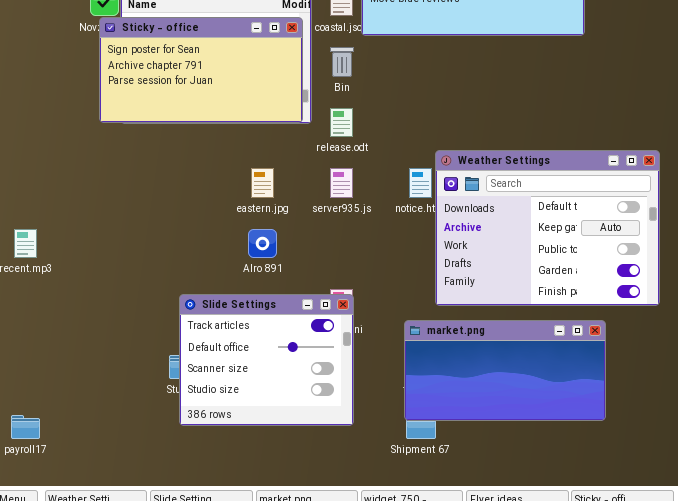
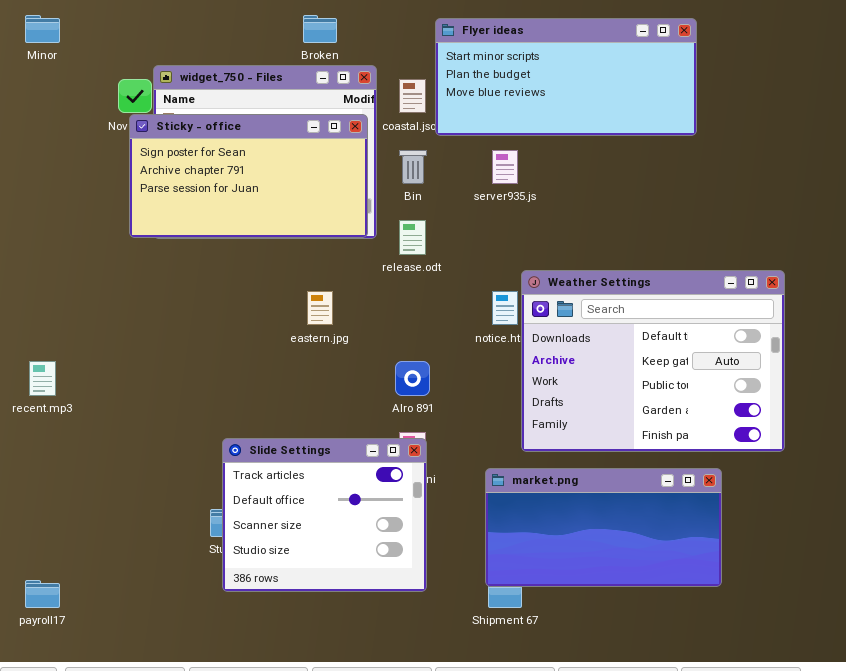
server935.js: [330,168,353,198] -> [492,150,518,184], moved
Alro 891: [248,229,277,258] -> [395,361,430,396], moved

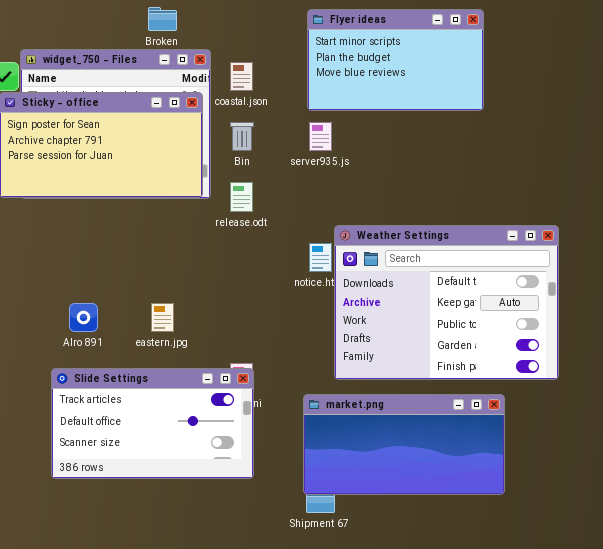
Flyer ideas: [435,18,697,136] -> [307,9,484,111], resized
eastern.jpg: [307,291,333,325] -> [151,303,174,332], moved
Alro 891: [395,361,430,396] -> [69,303,98,332], moved
Slide Settings: [222,438,427,592] -> [51,368,254,479], resized

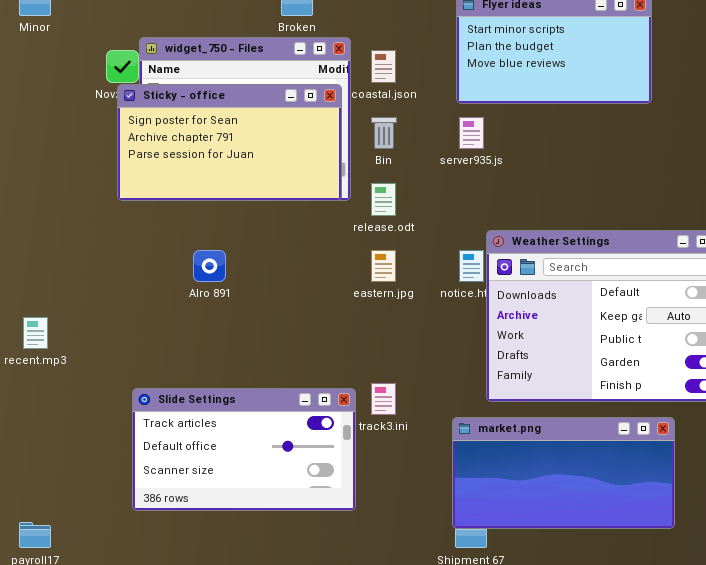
Alro 891: [69,303,98,332] -> [193,250,226,282], moved
eastern.jpg: [151,303,174,332] -> [371,250,396,282], moved
Slide Settings: [51,368,254,479] -> [132,388,356,511], moved

